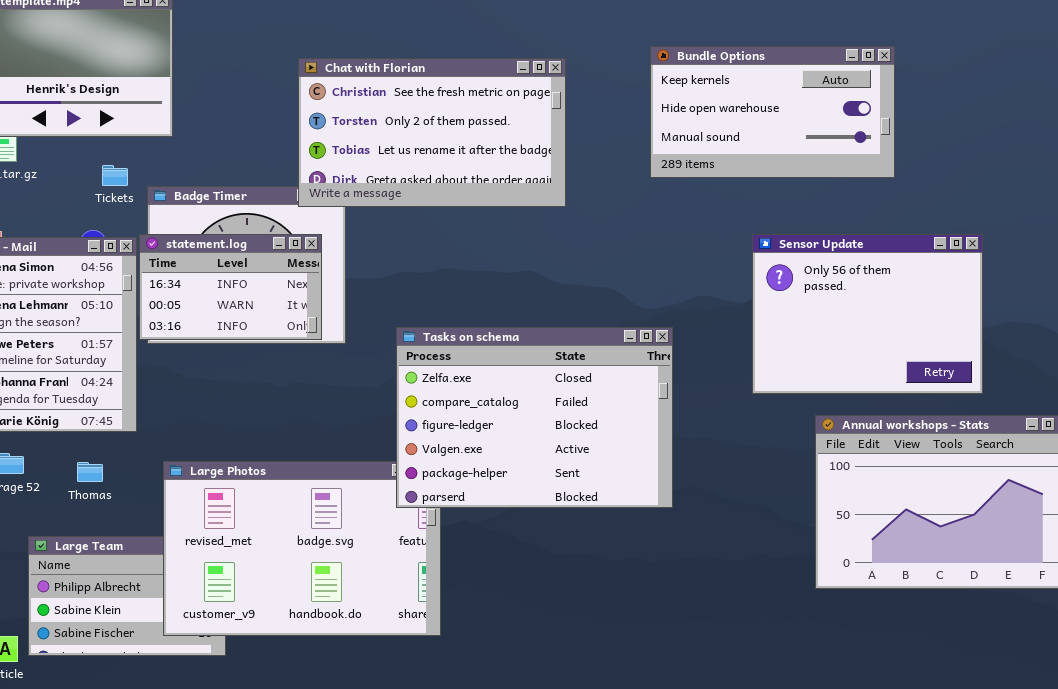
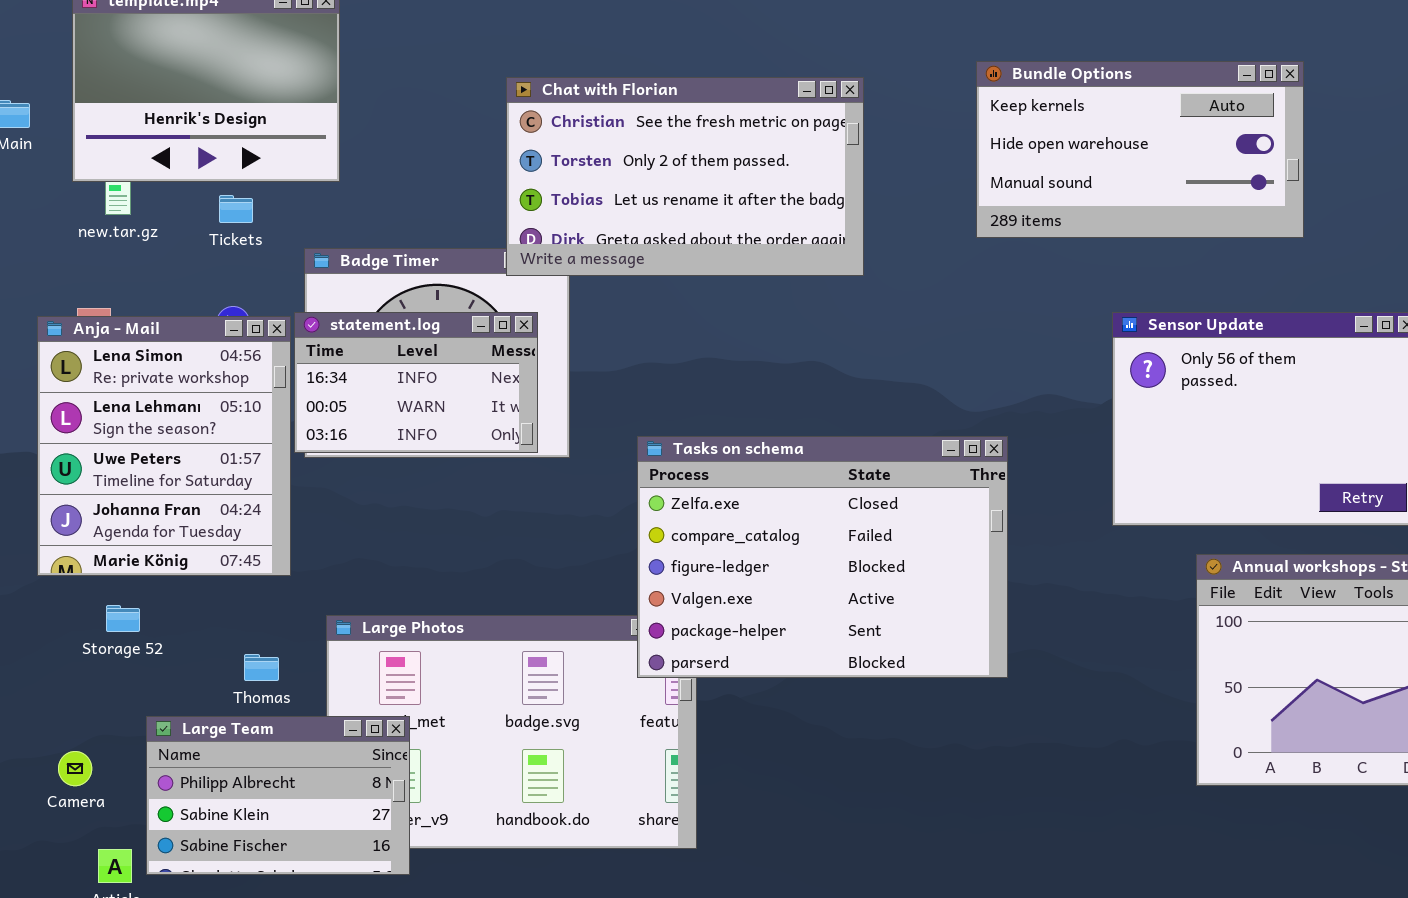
Tickets: [102,165,128,186] -> [219,195,253,223], moved
Thomas: [77,462,103,482] -> [244,654,279,681], moved
Large Team: [28,536,226,656] -> [146,716,410,875], raised

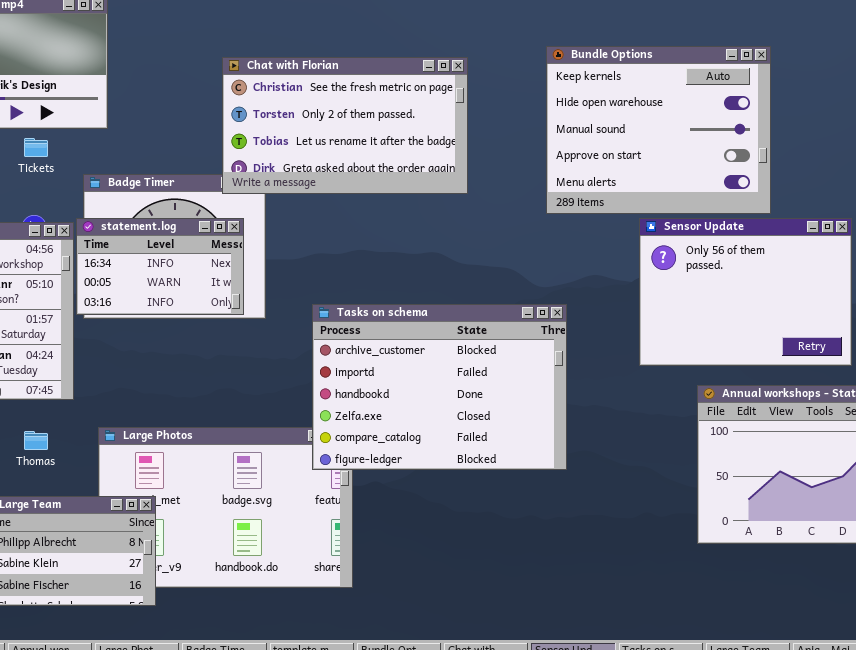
Bundle Options: [976,61,1304,238] -> [546,46,771,214], resized
Tasks on schema: [637,436,1008,678] -> [312,304,567,470], scrolled up 3 rows
Thomas: [244,654,279,681] -> [24,431,48,450], moved

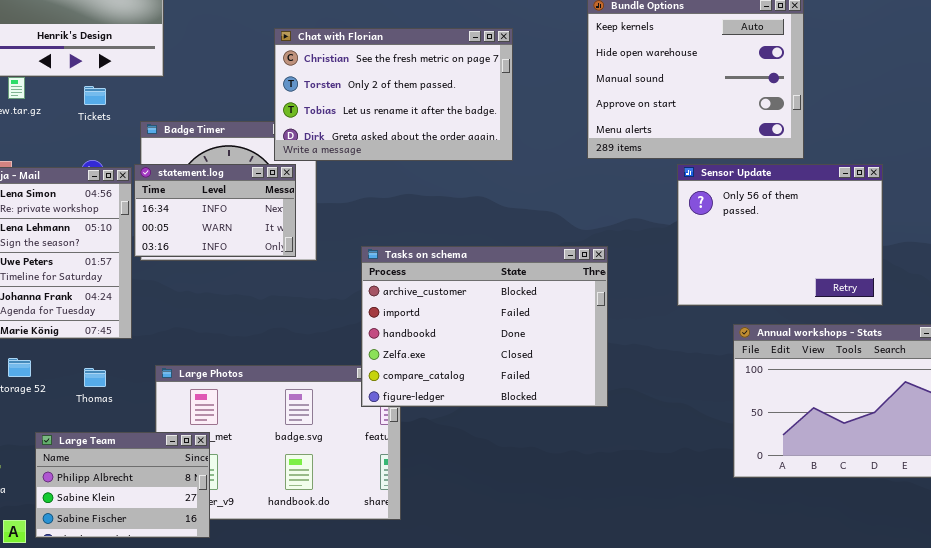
Chat with Florian: [222,57,468,194] -> [274,28,513,161], moved

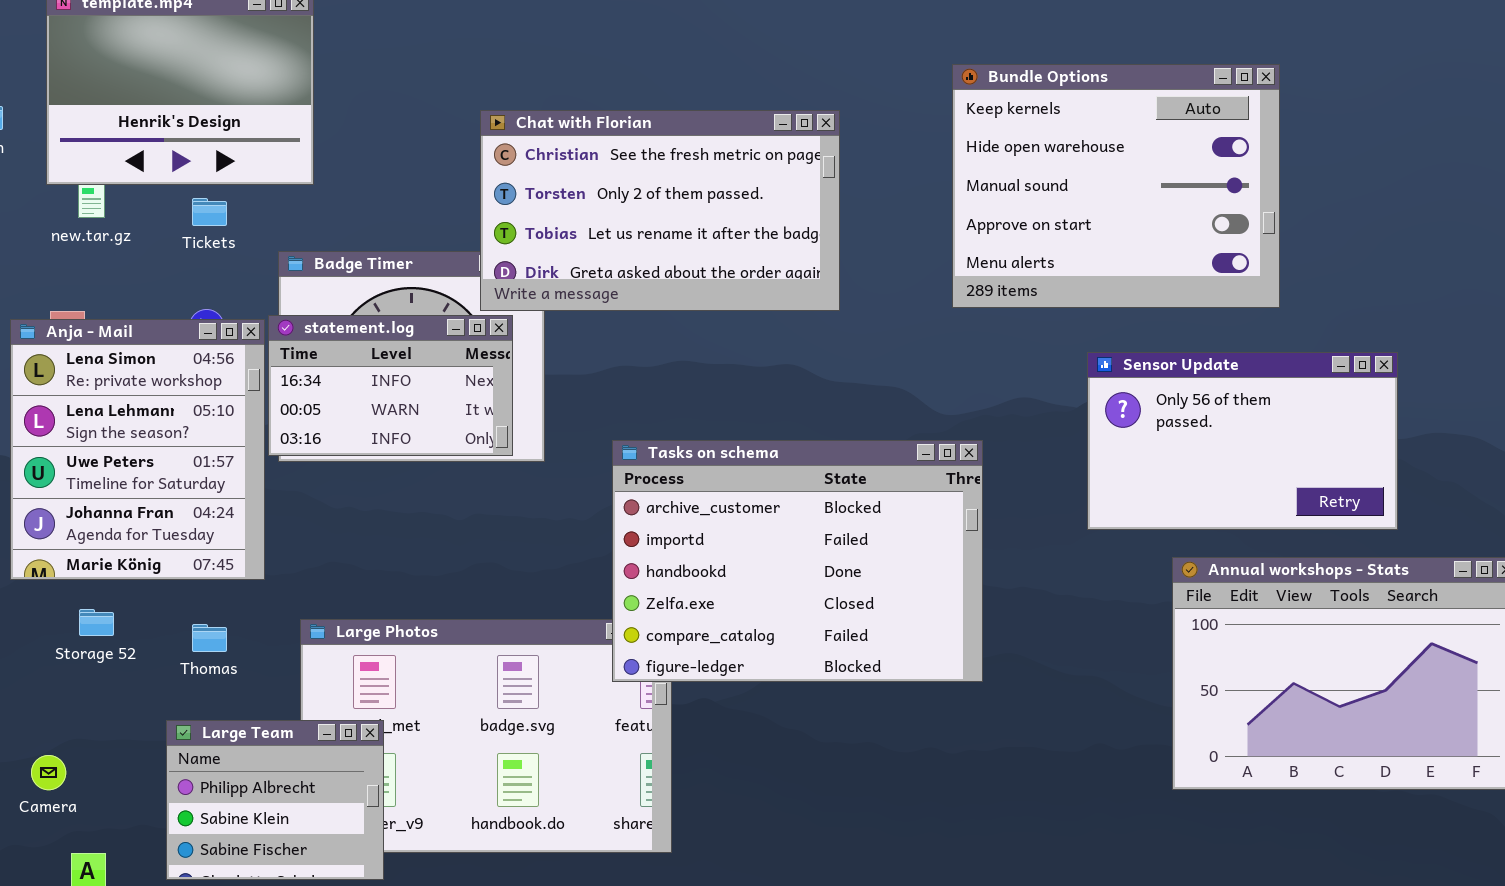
Sensor Update: [677,164,883,306] -> [1087,352,1398,530], resized
Large Team: [35,432,210,538] -> [166,720,384,880], resized

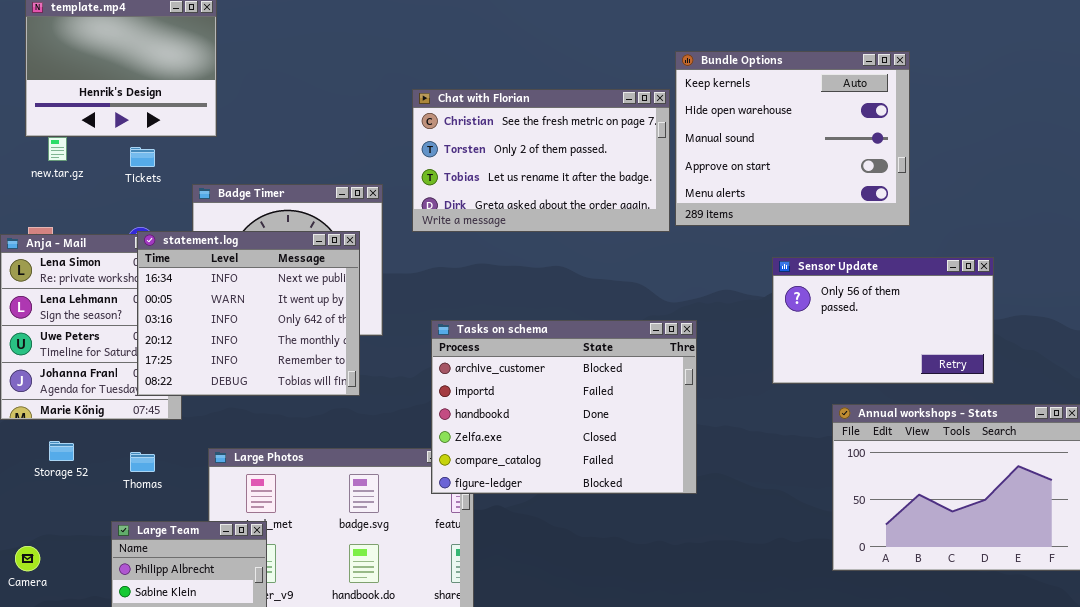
Chat with Florian: [480,110,840,311] -> [412,89,670,232], moved
statement.log: [268,315,513,456] -> [137,231,360,396], resized

